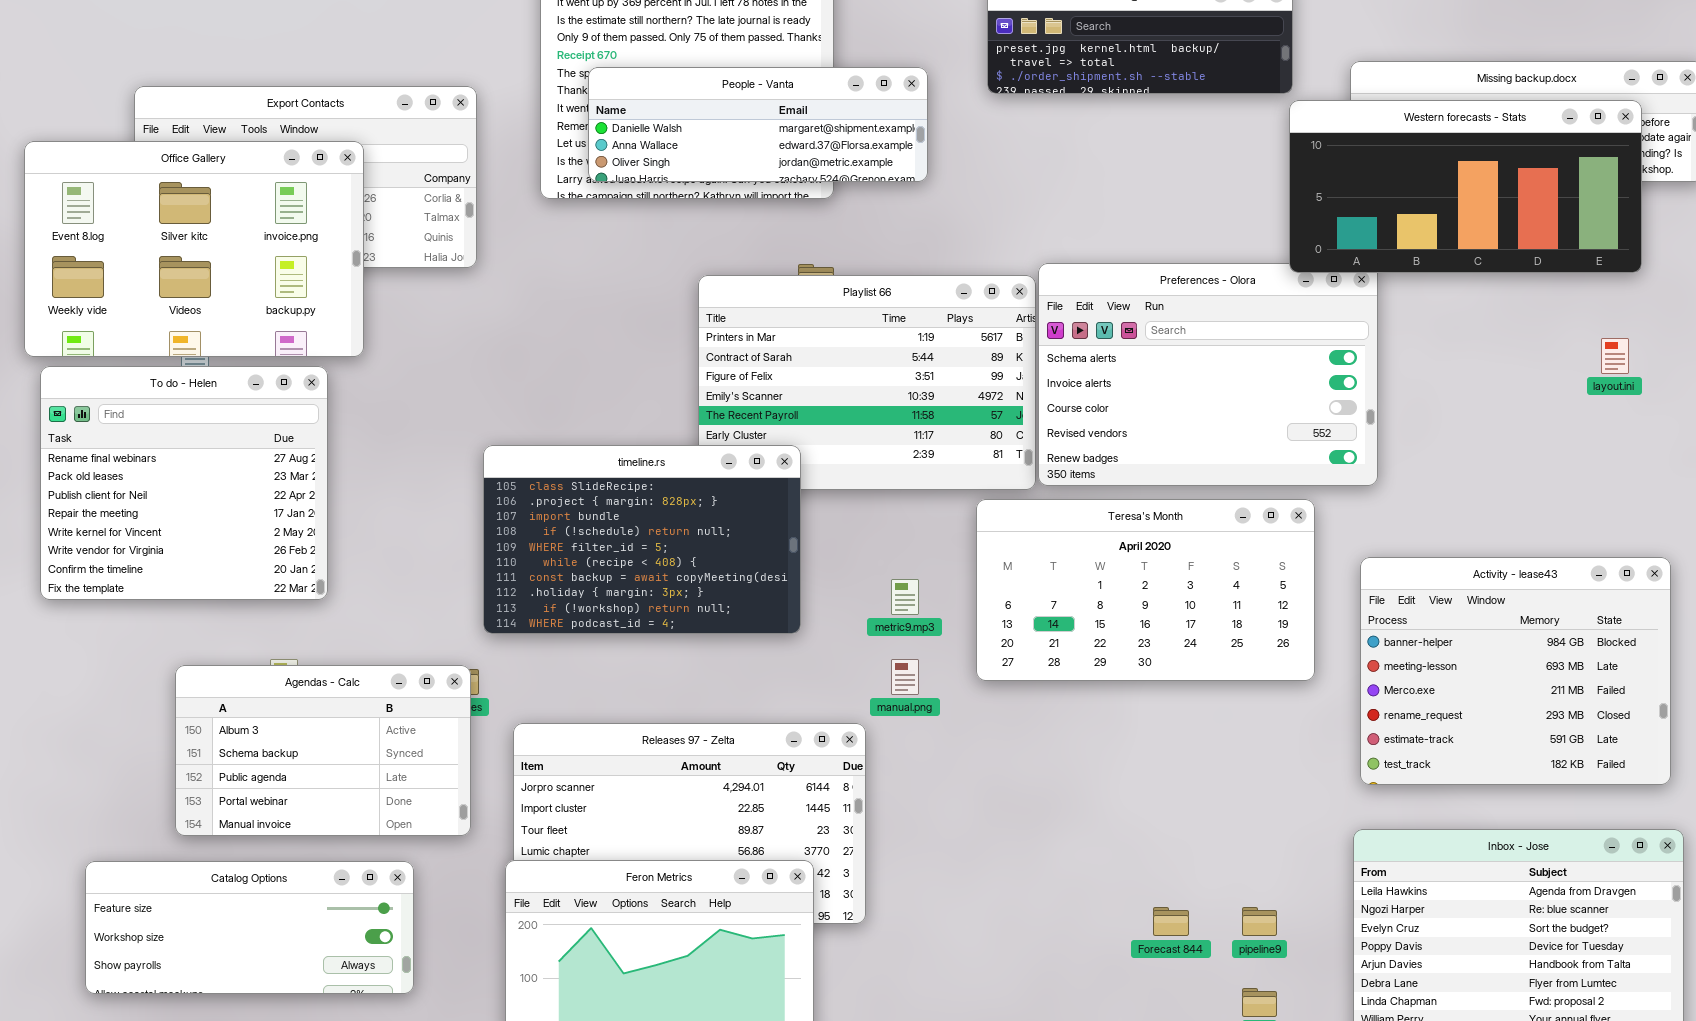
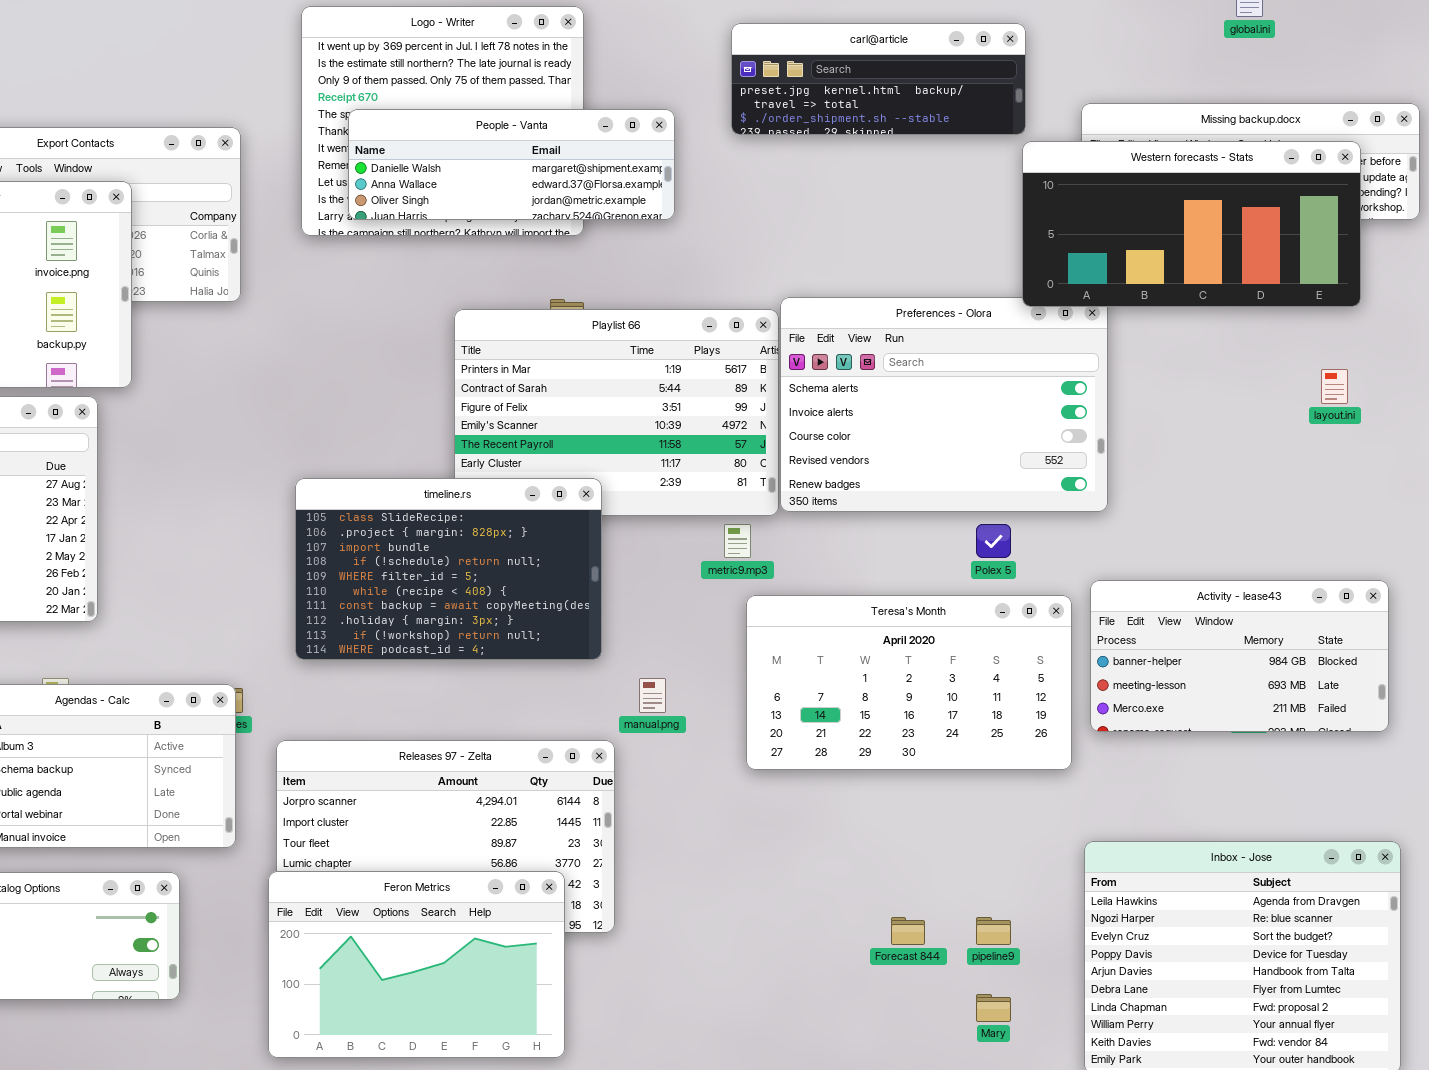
timeline.rs: [483,445,801,634] -> [295,478,602,660], moved
Teresa's Month: [976,499,1315,681] -> [746,595,1072,770], moved
Activity - lease43: [1360,557,1671,785] -> [1090,580,1389,732], resized
metric9.mp3: [891,579,919,615] -> [724,524,751,558], moved

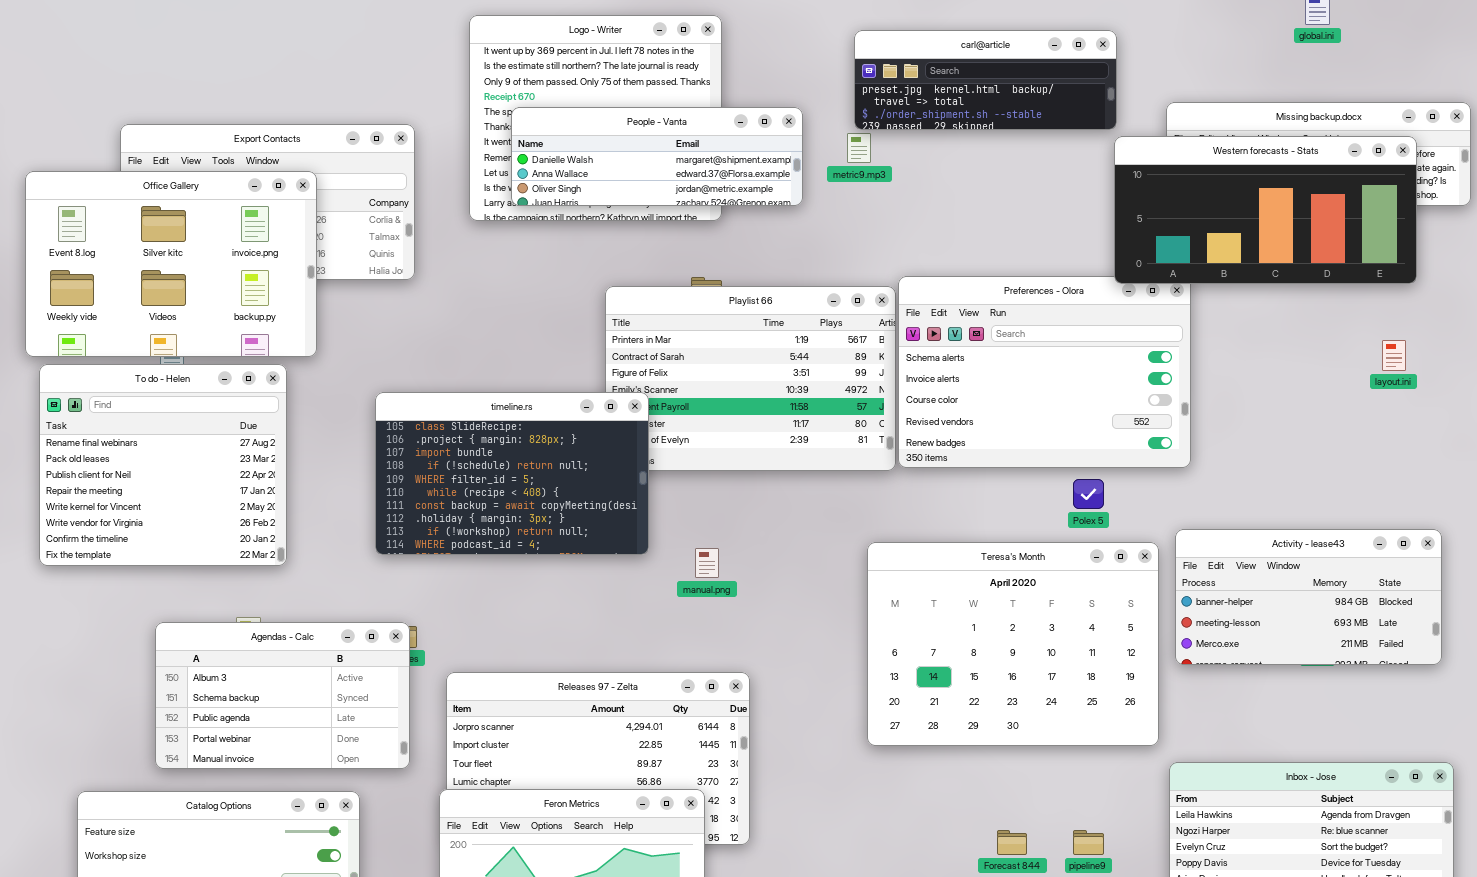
timeline.rs: [295,478,602,660] -> [375,392,649,555], moved
metric9.mp3: [724,524,751,558] -> [847,133,871,163], moved
Teresa's Month: [746,595,1072,770] -> [867,542,1159,746], resized
manual.png: [639,678,666,713] -> [695,548,719,578], moved

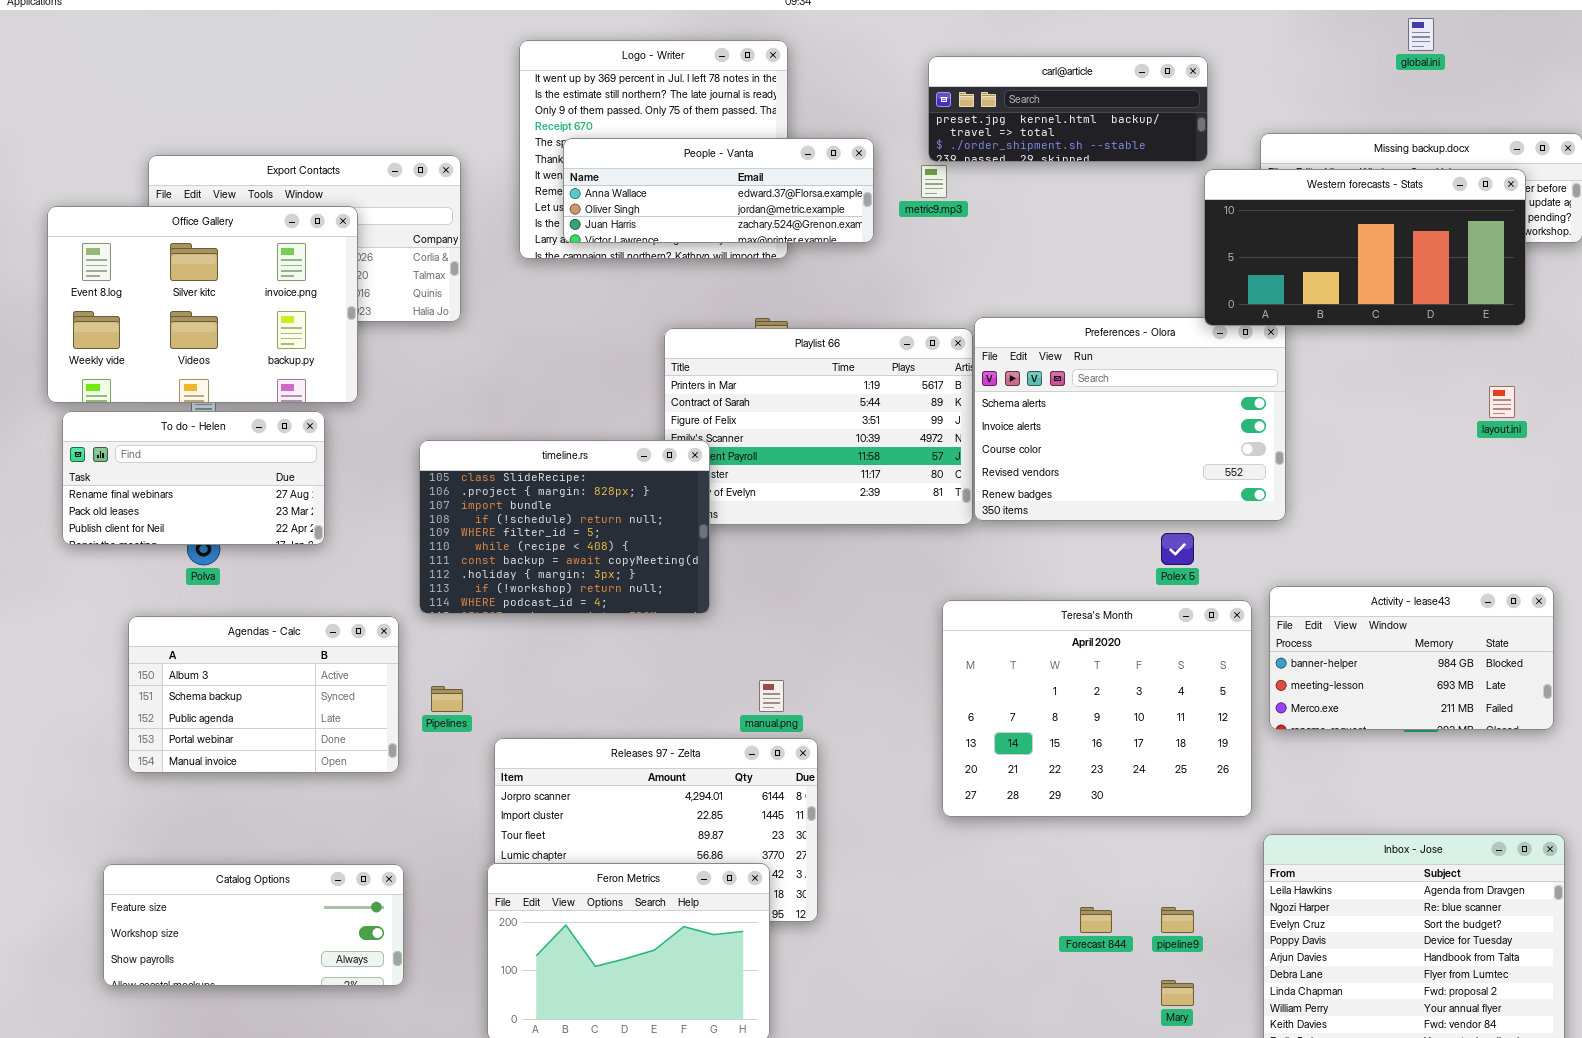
People - Vanta: [511,107,803,206] -> [563,138,874,243], scrolled down 1 row
To do - Helen: [39,364,287,566] -> [62,411,325,545], resized
manual.png: [695,548,719,578] -> [759,680,784,712], moved
Agendas - Calc: [155,622,410,769] -> [128,616,399,773], moved

